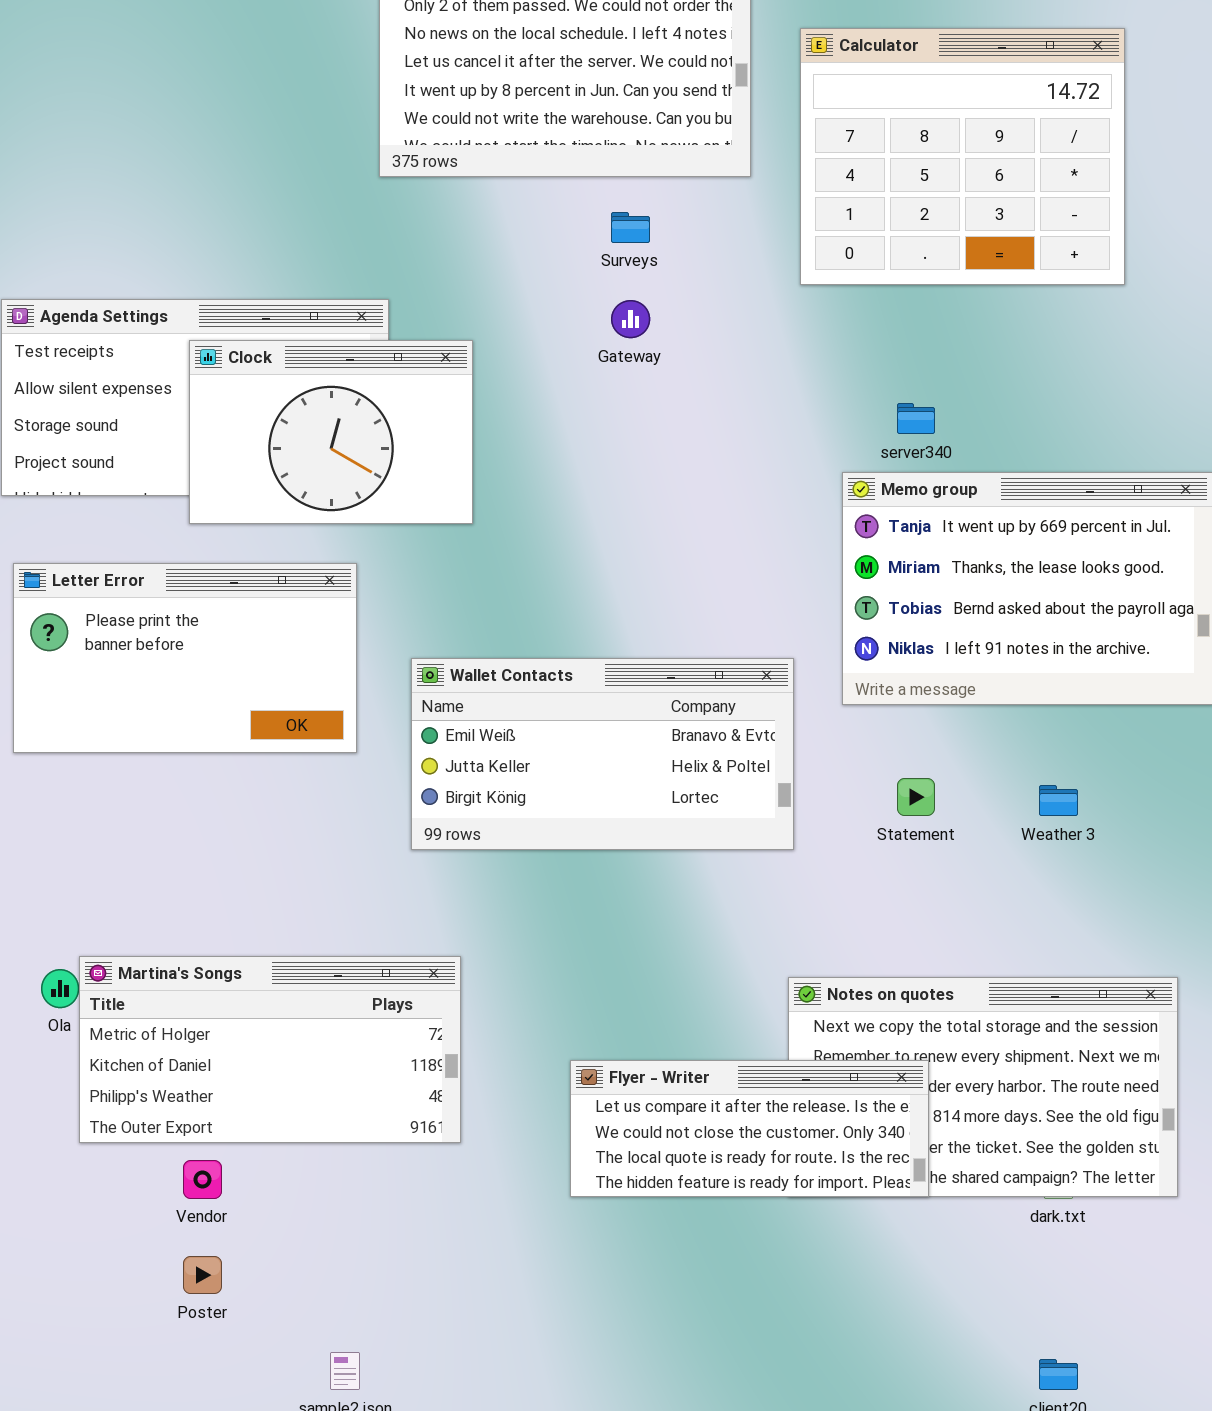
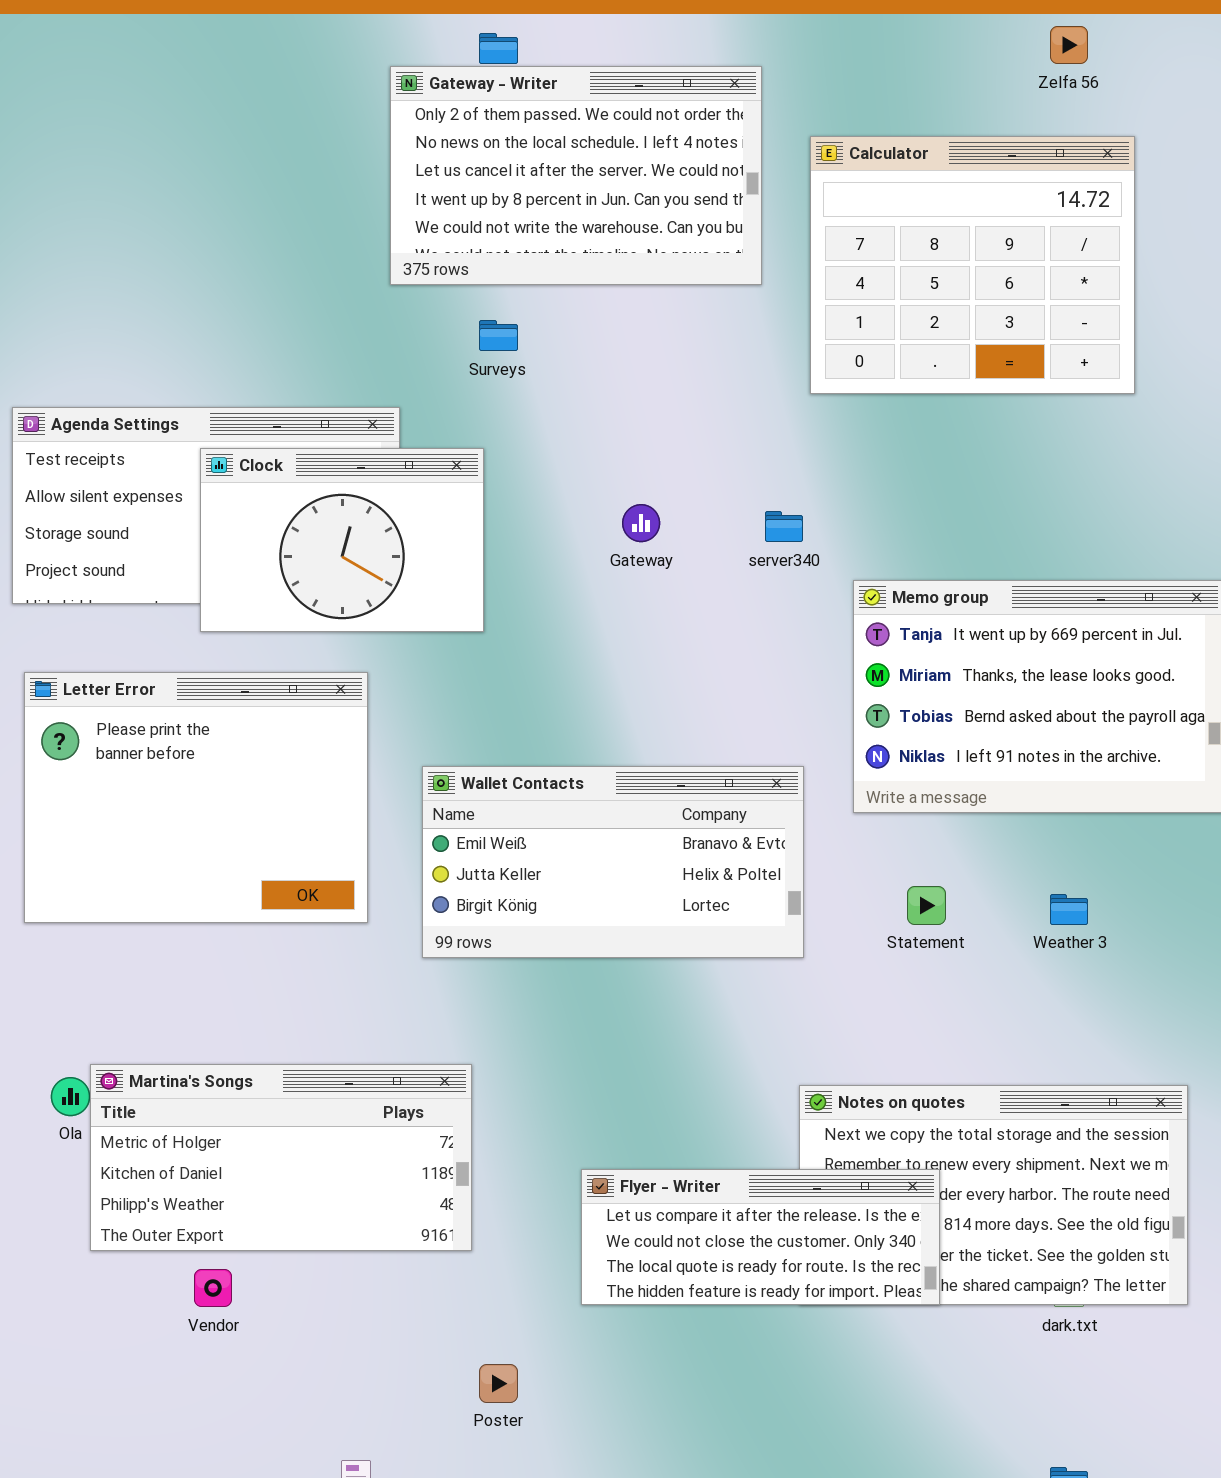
Surveys: [611,212,650,243] -> [479,320,518,351], moved
Gateway: [611,300,650,338] -> [622,504,660,542], moved
server340: [897,403,935,434] -> [765,511,803,542], moved
Letter Error: [13,563,357,753] -> [24,672,368,923], resized
Poster: [183,1256,222,1294] -> [479,1364,518,1403], moved

